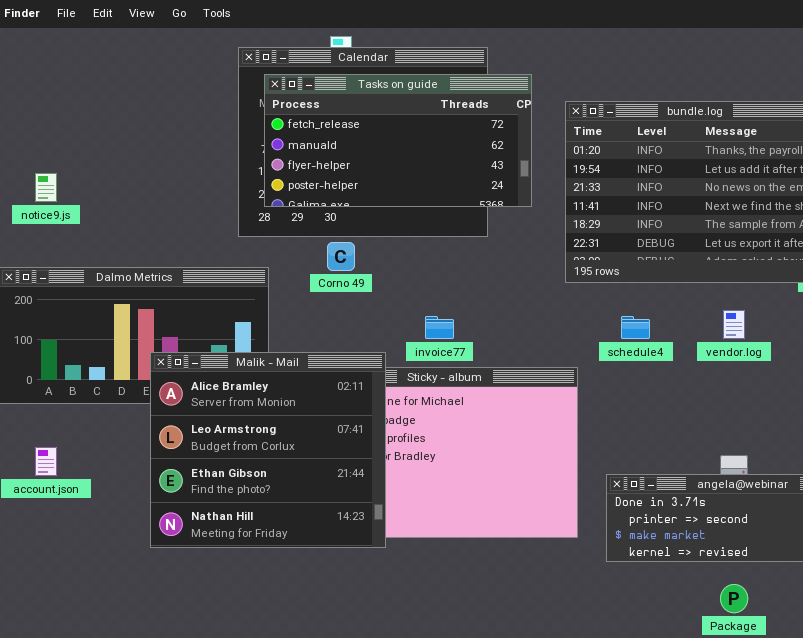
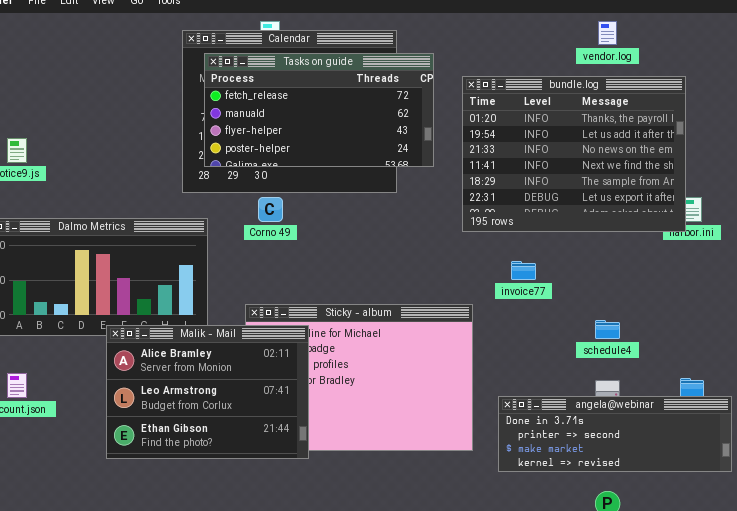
vendor.log: [723,310,745,339] -> [598,21,617,45], moved
invoice77: [425,316,454,339] -> [511,261,536,280], moved
schedule4: [621,316,650,339] -> [595,320,620,339], moved
Malik - Mail: [150,352,386,548] -> [106,325,309,459], resized

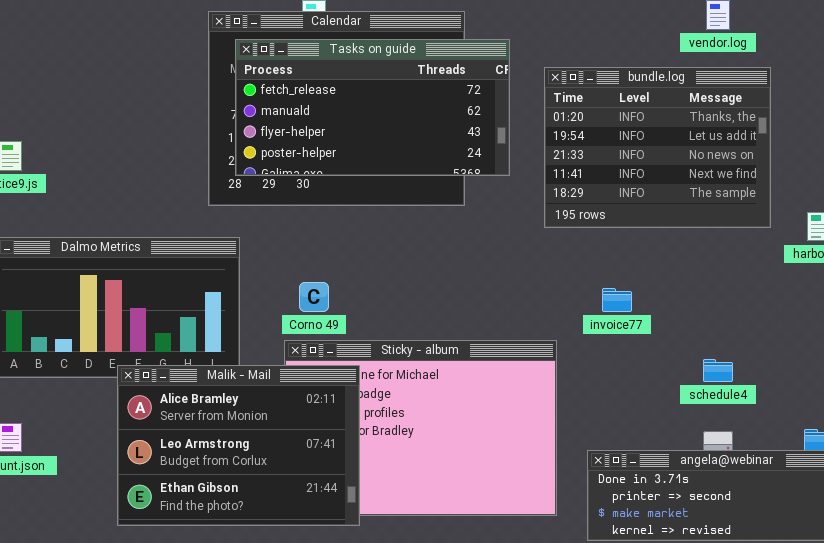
bundle.log: [462,76,686,232] -> [544,67,771,228], resized
Corno 49: [258,197,283,222] -> [299,282,329,312], moved

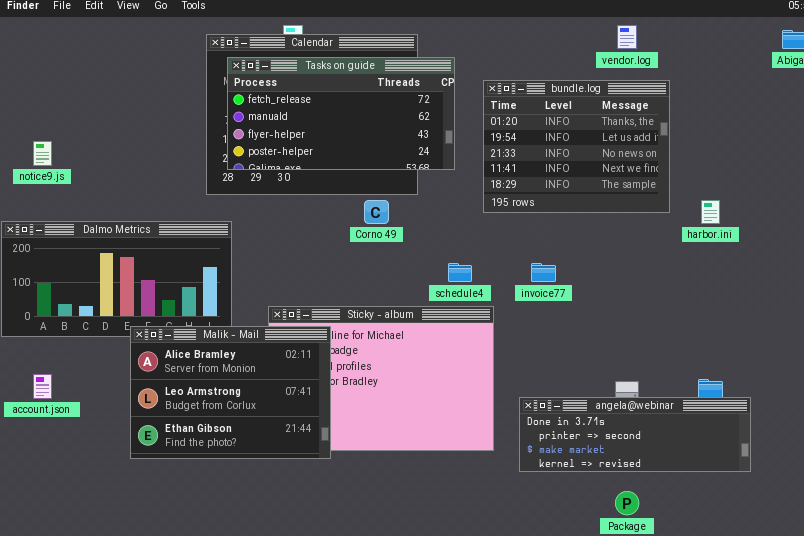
Corno 49: [299,282,329,312] -> [364,200,389,224], moved
schedule4: [703,359,733,382] -> [448,263,472,282], moved

